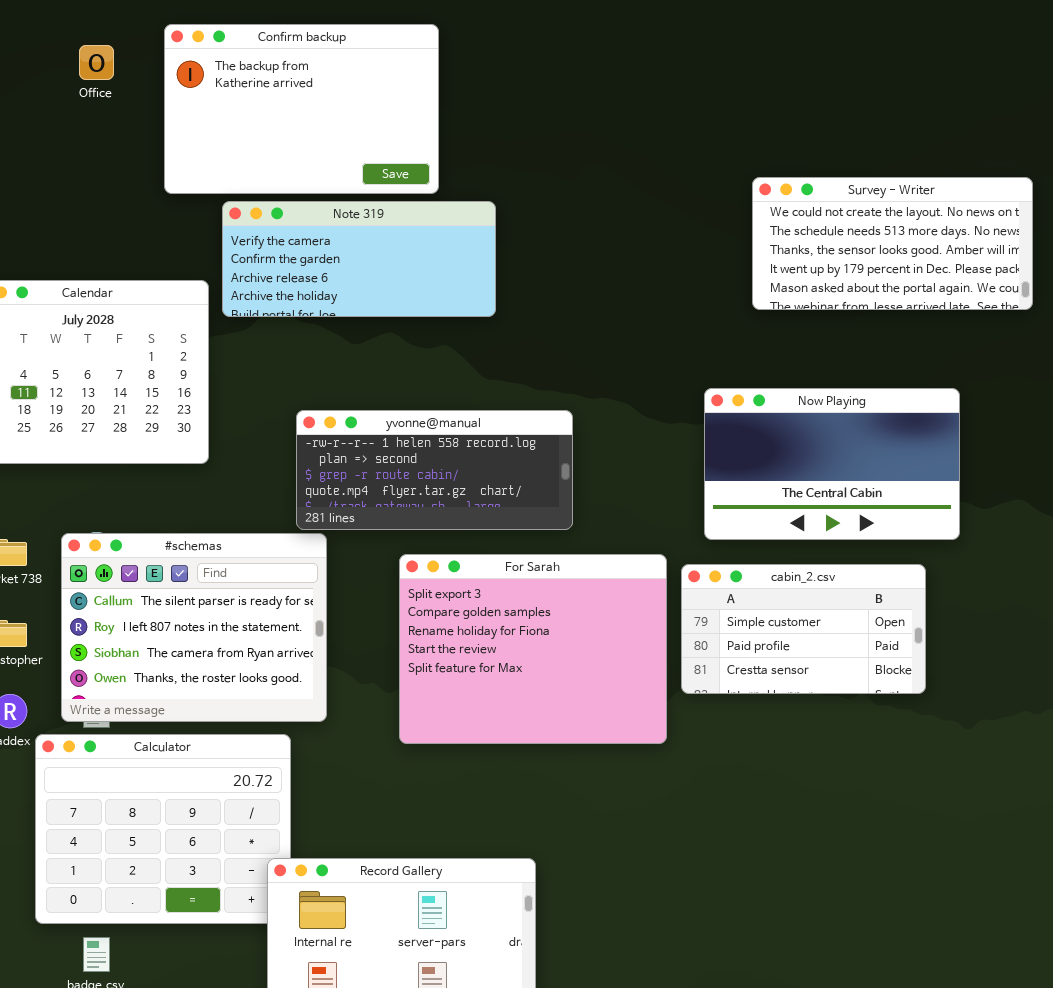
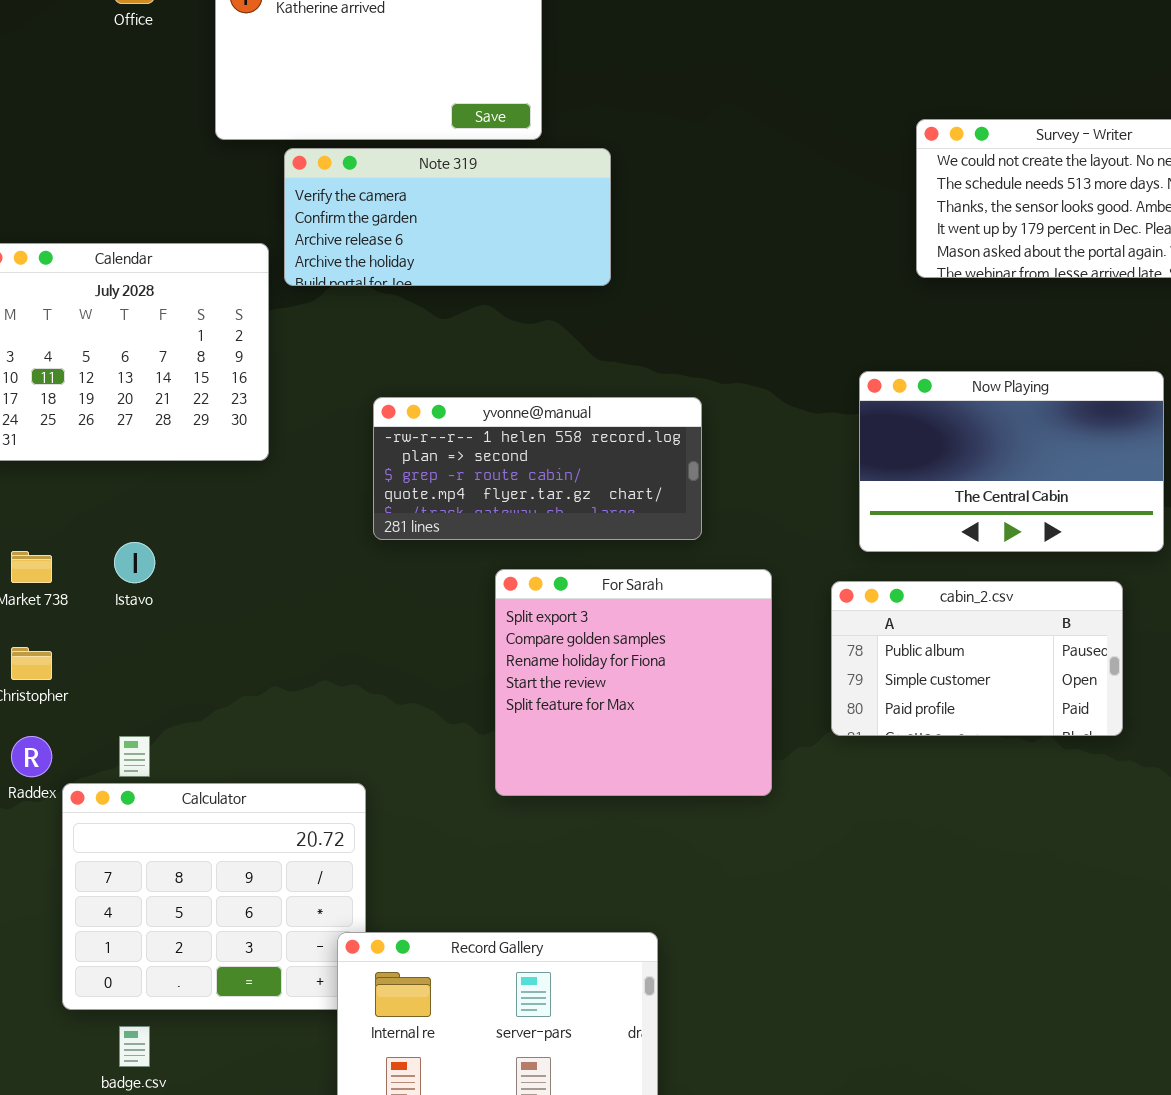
#schemas: [61,533,327,722] -> none, closed
For Sarah: [399,554,667,744] -> [495,569,772,796], resized
cabin_2.csv: [681,564,926,694] -> [831,581,1123,736], scrolled up 1 row

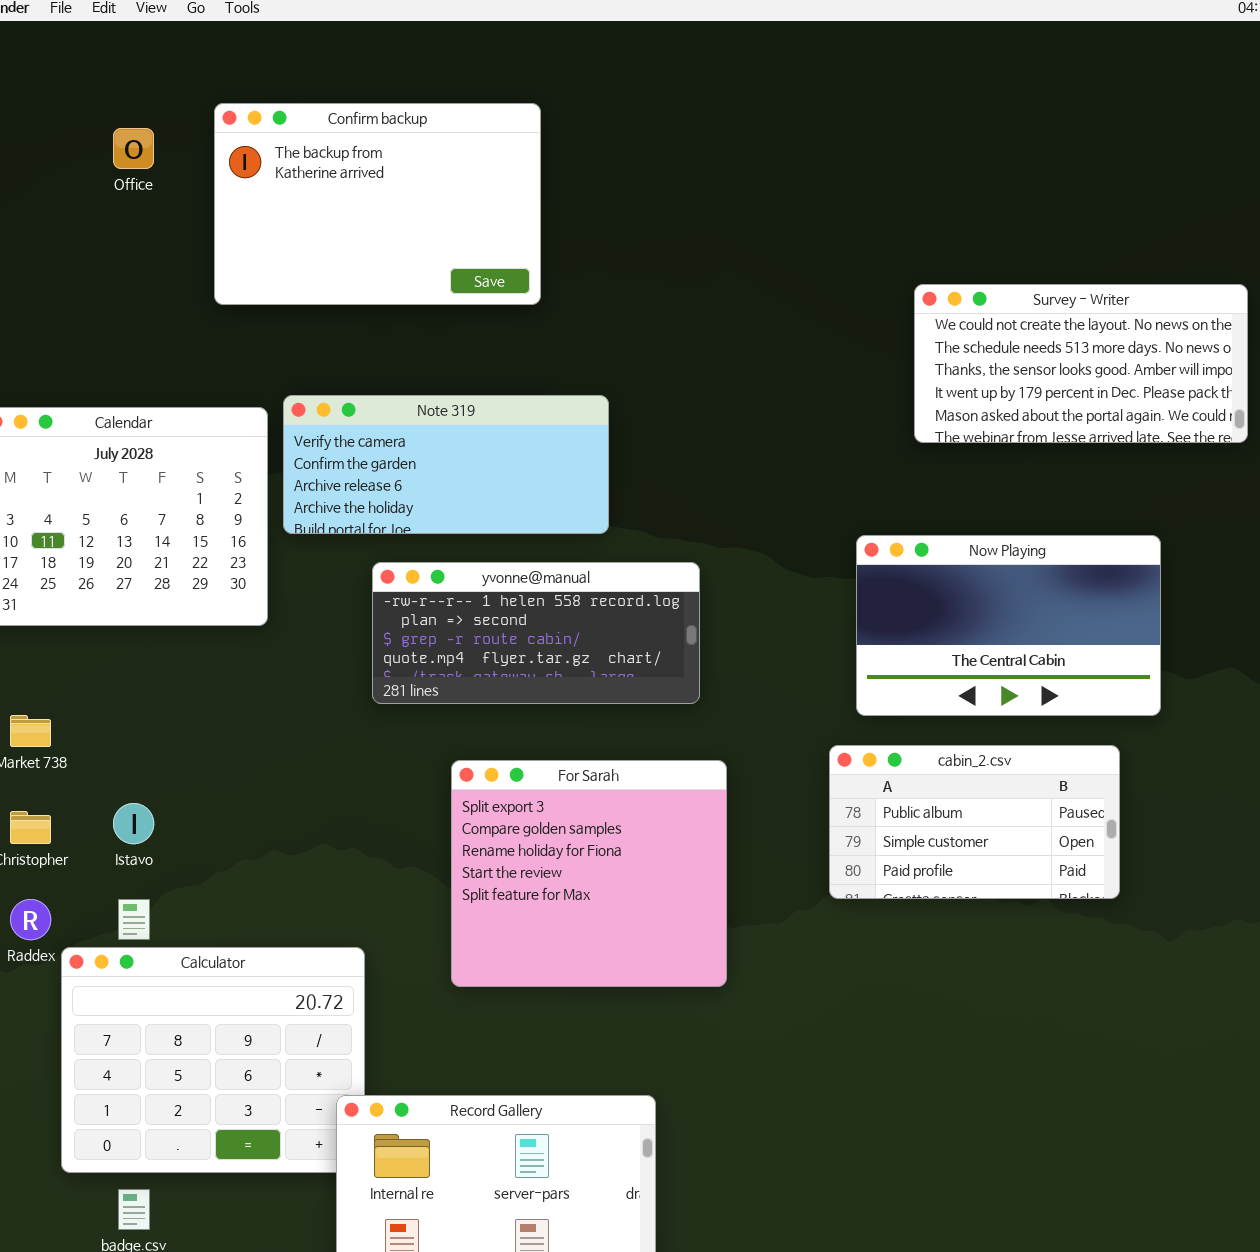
Note 319: [284,148,611,286] -> [283,395,609,534], moved
Istavo: [114,542,155,583] -> [113,803,154,844], moved
For Sarah: [495,569,772,796] -> [451,760,727,987], moved

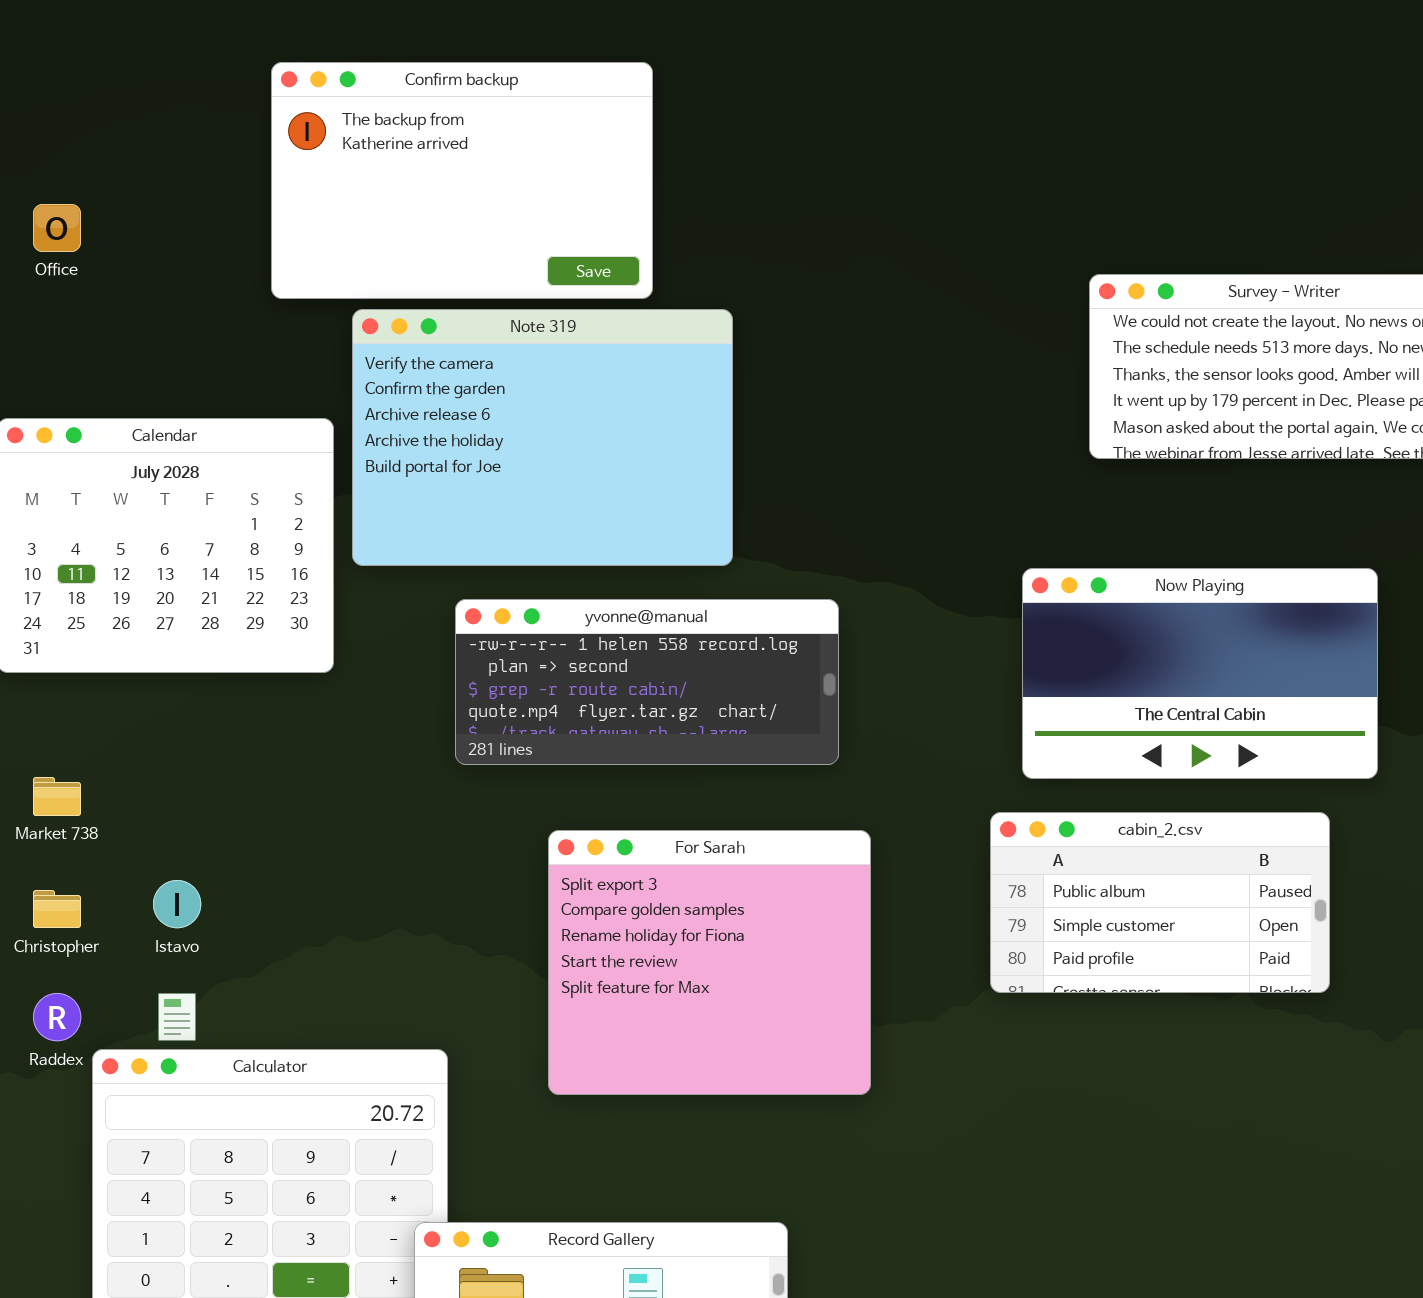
Office: [113,128,154,169] -> [33,204,81,252], moved
Note 319: [283,395,609,534] -> [352,309,733,566], resized

